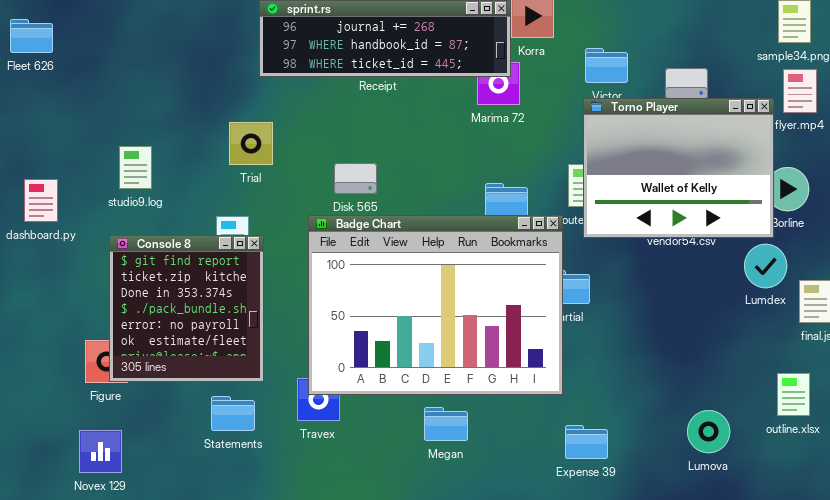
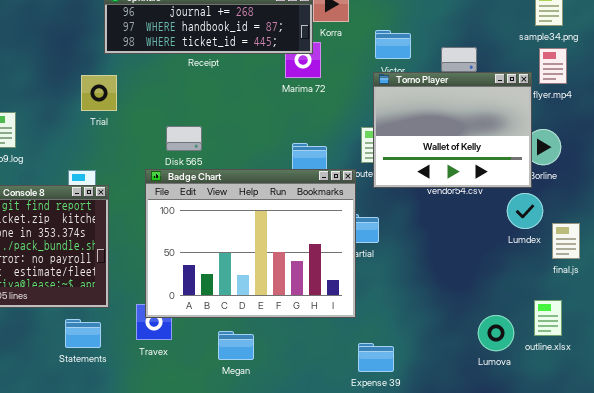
Trial: [229,122,273,165] -> [81,75,117,111], moved
Megan: [424,407,468,441] -> [218,331,254,360], moved
Lumova: [687,410,730,453] -> [478,315,514,351], moved

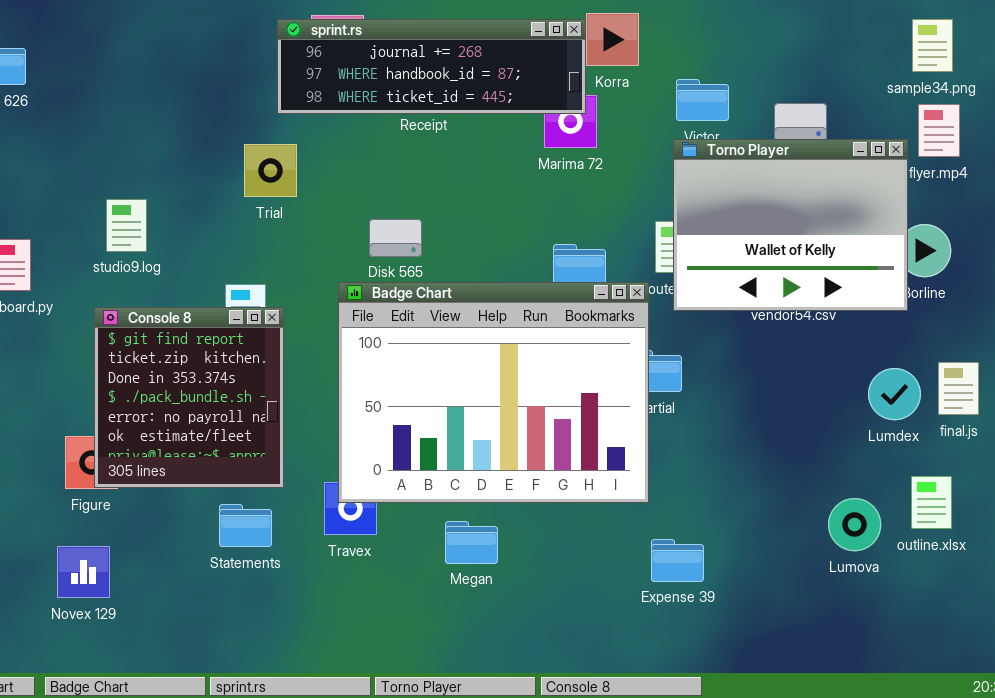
Lumdex: [507,193,543,229] -> [868,368,921,420], moved

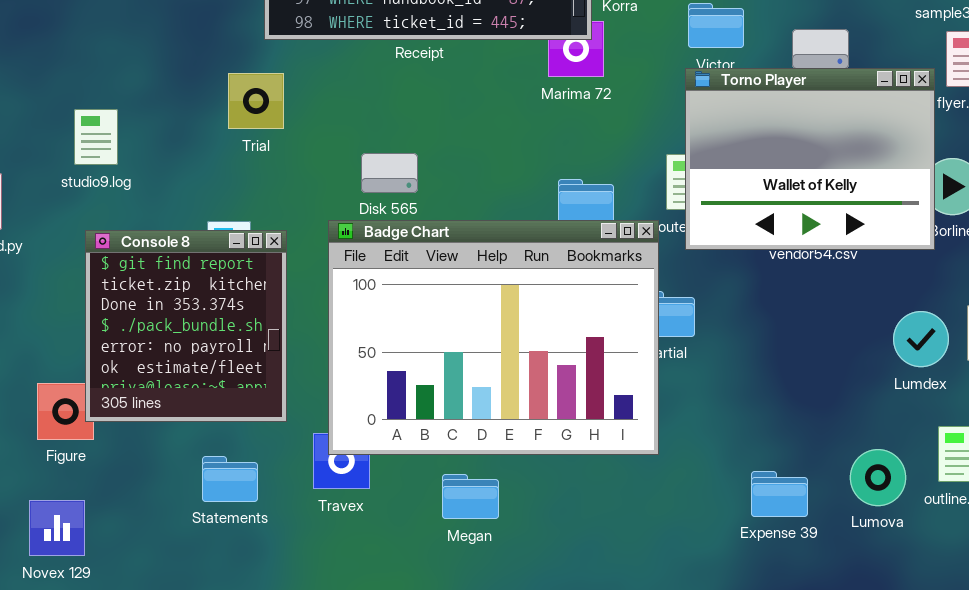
studio9.log: [106,199,147,252] -> [74,109,118,165], moved
Console 8: [94,307,284,488] -> [85,230,287,422], moved
Expense 39: [651,539,704,582] -> [751,471,808,517], moved

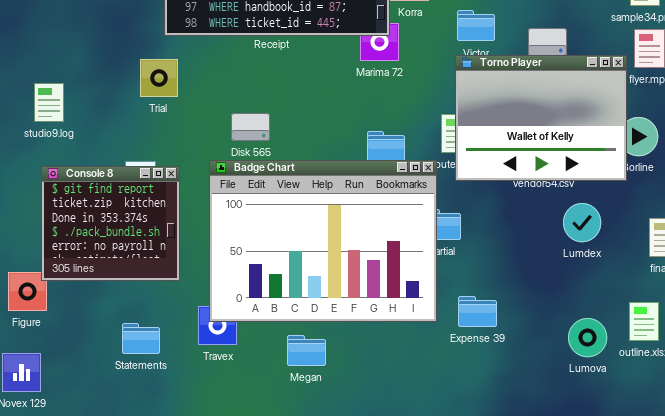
Console 8: [85,230,287,422] -> [41,166,180,281], resized
Lumdex: [893,311,949,367] -> [563,203,601,242], moved
Expense 39: [751,471,808,517] -> [458,296,497,327], moved

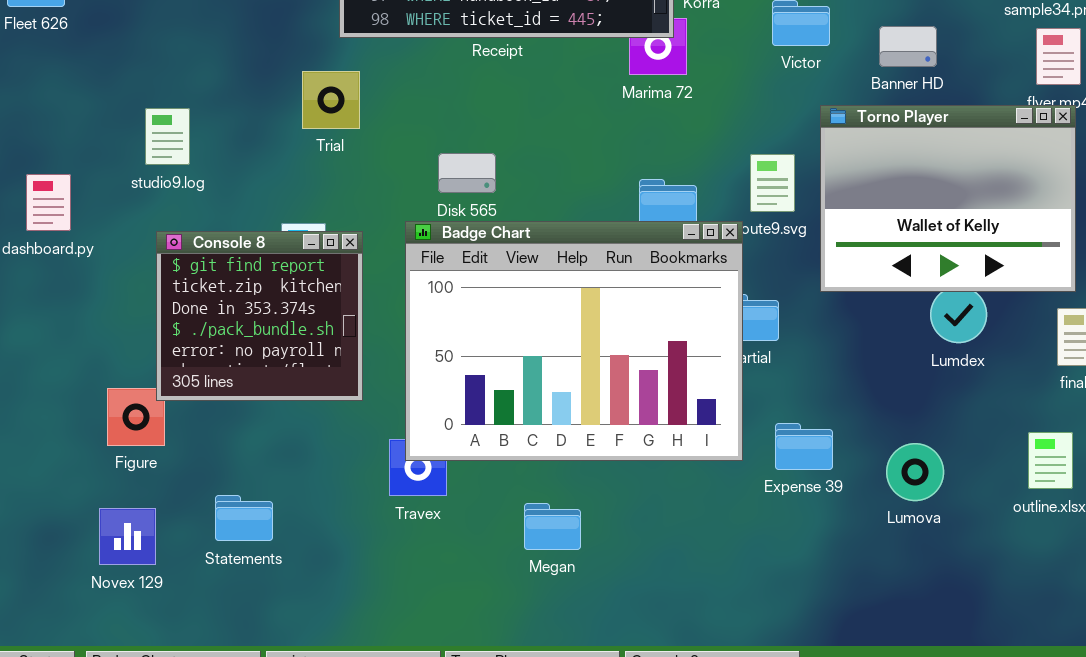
Torno Player: [455,55,627,181] -> [820,105,1076,292], moved
Lumova: [568,318,607,357] -> [886,443,944,501], moved
Statements: [122,323,160,354] -> [215,495,273,541], moved
Megan: [287,335,326,366] -> [524,503,581,550], moved

